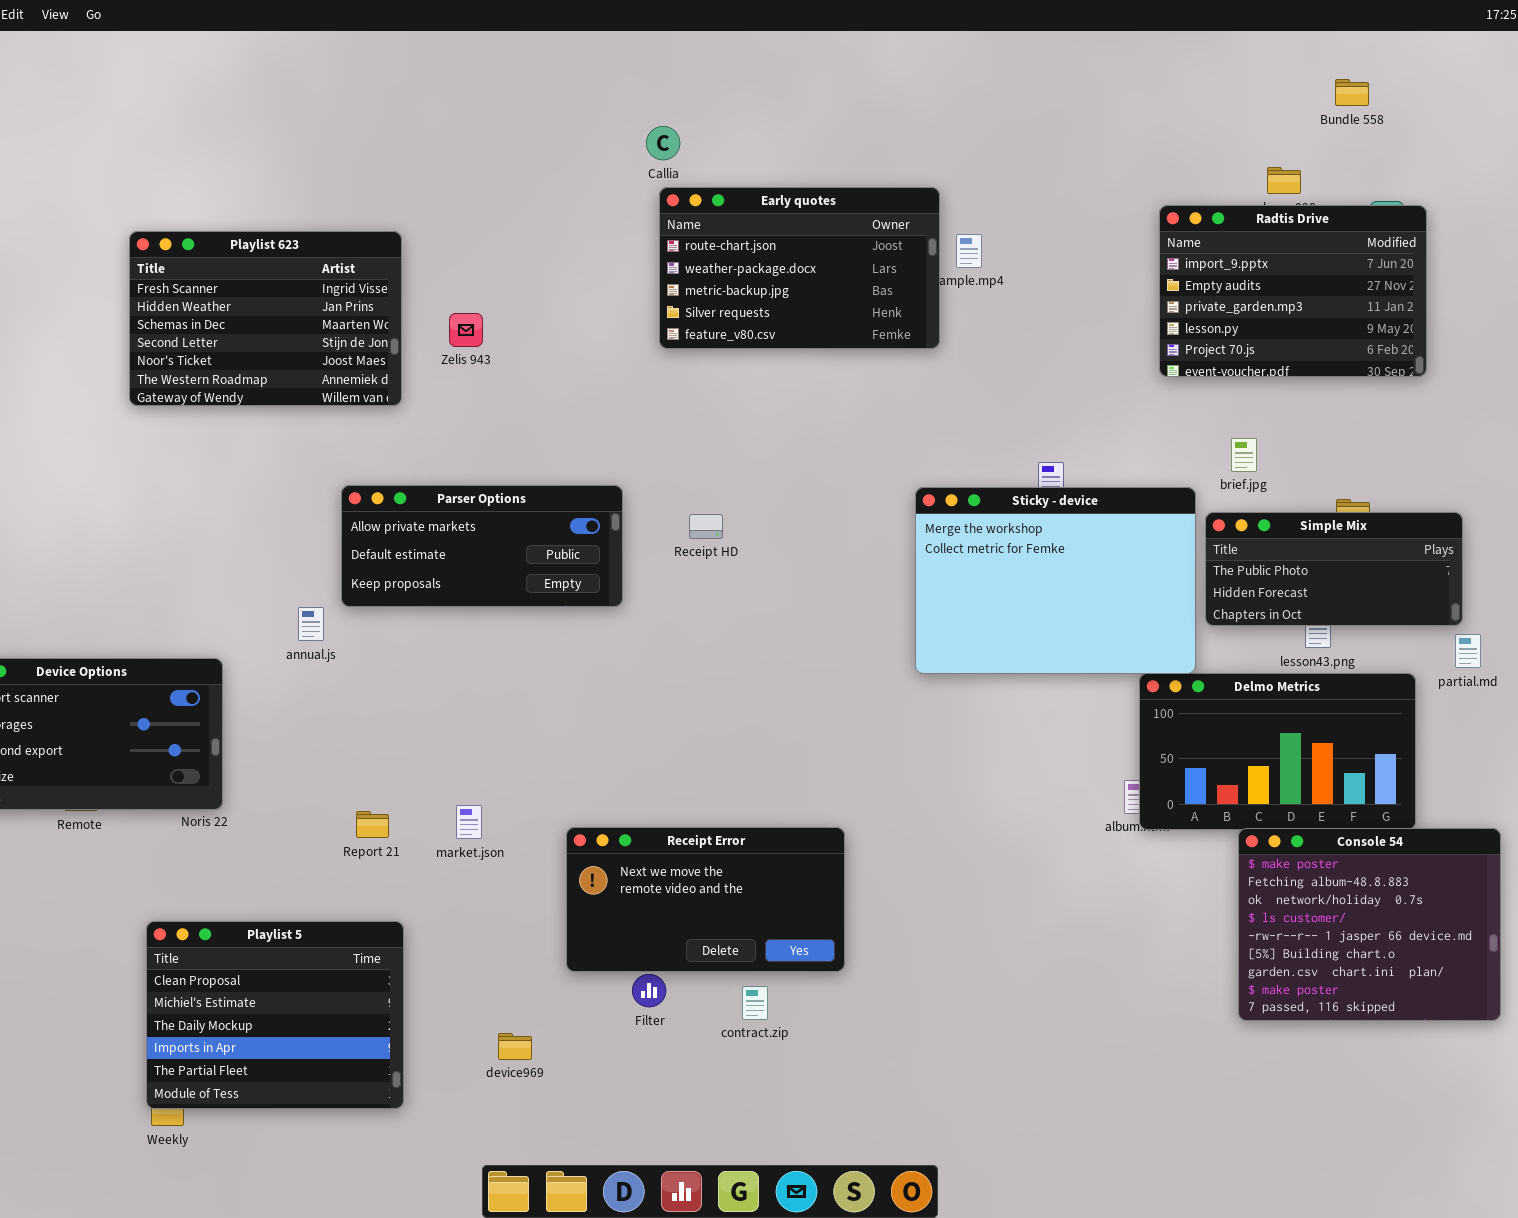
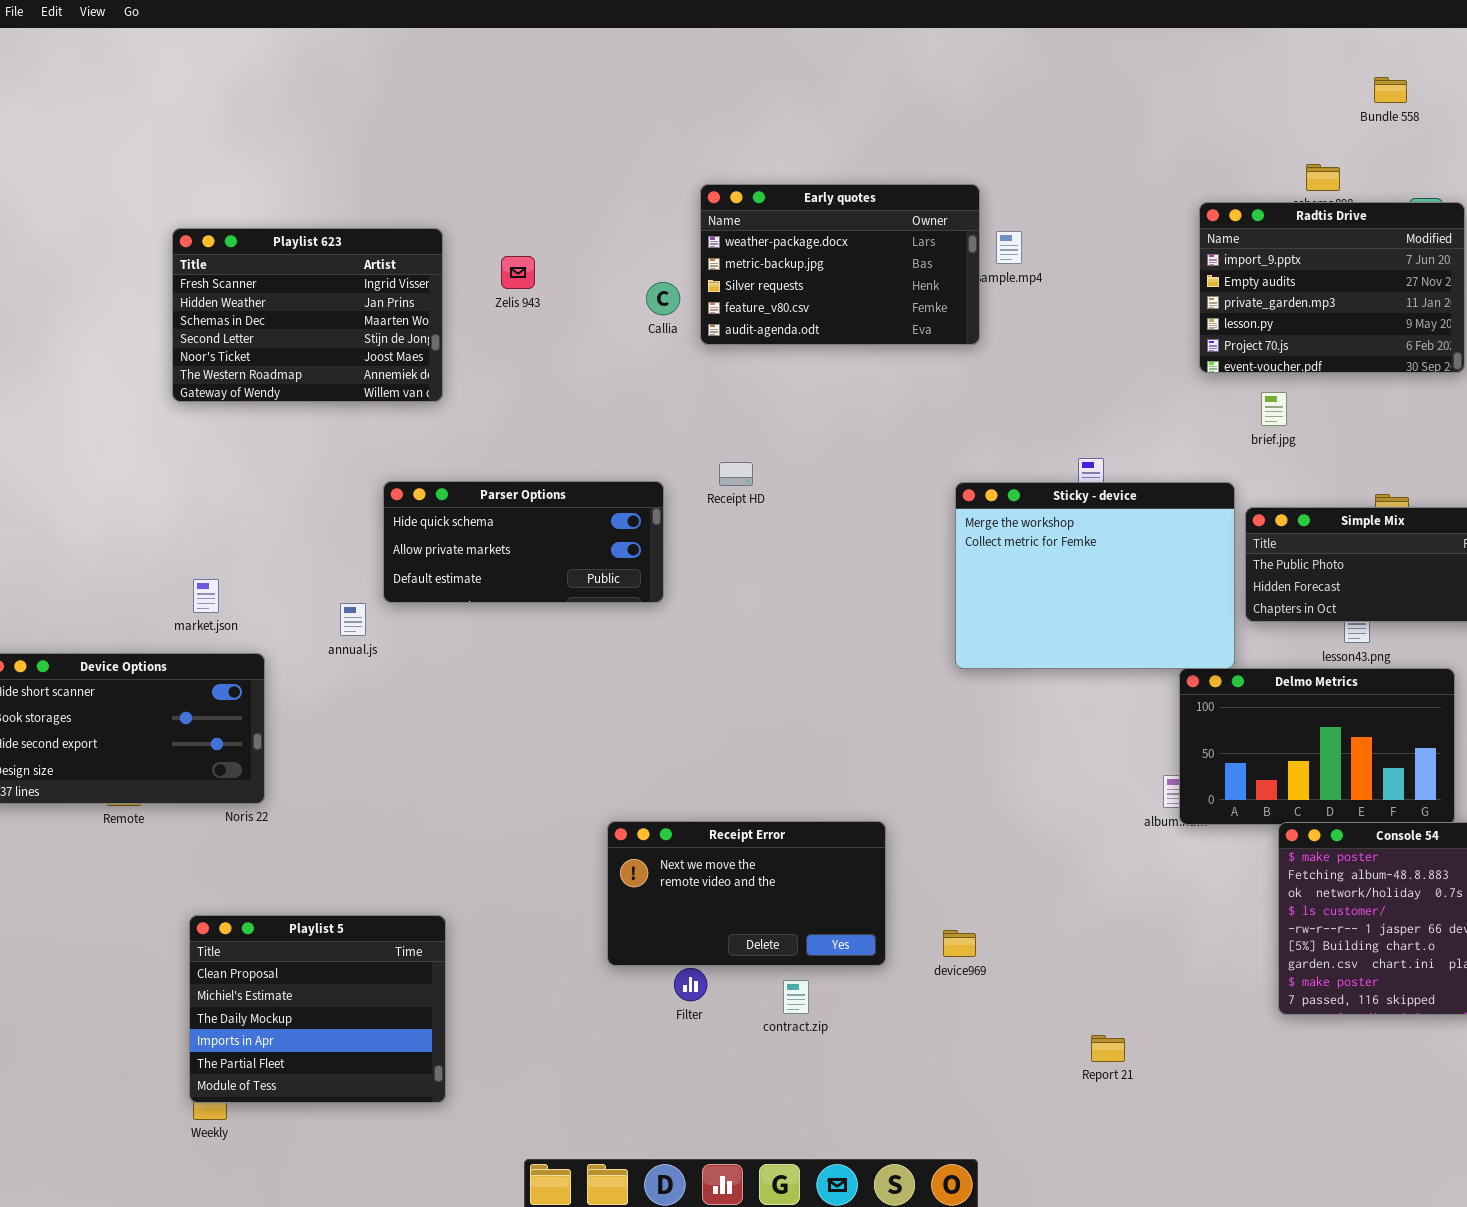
Callia: [646,126,680,160] -> [646,282,680,315], moved
Early quotes: [659,187,940,349] -> [700,184,980,345], scrolled down 1 row
Zelis 943: [449,313,483,347] -> [501,256,535,289], moved
brief.jpg: [1231,438,1257,472] -> [1261,392,1287,426], moved
Parser Options: [341,485,623,607] -> [383,481,664,603], scrolled up 1 row
Receipt HD: [689,514,723,539] -> [719,462,753,486], moved
market.json: [456,805,482,839] -> [193,579,219,613], moved
Report 21: [356,811,389,838] -> [1091,1035,1125,1062], moved
device969: [498,1033,532,1060] -> [943,930,976,957], moved

